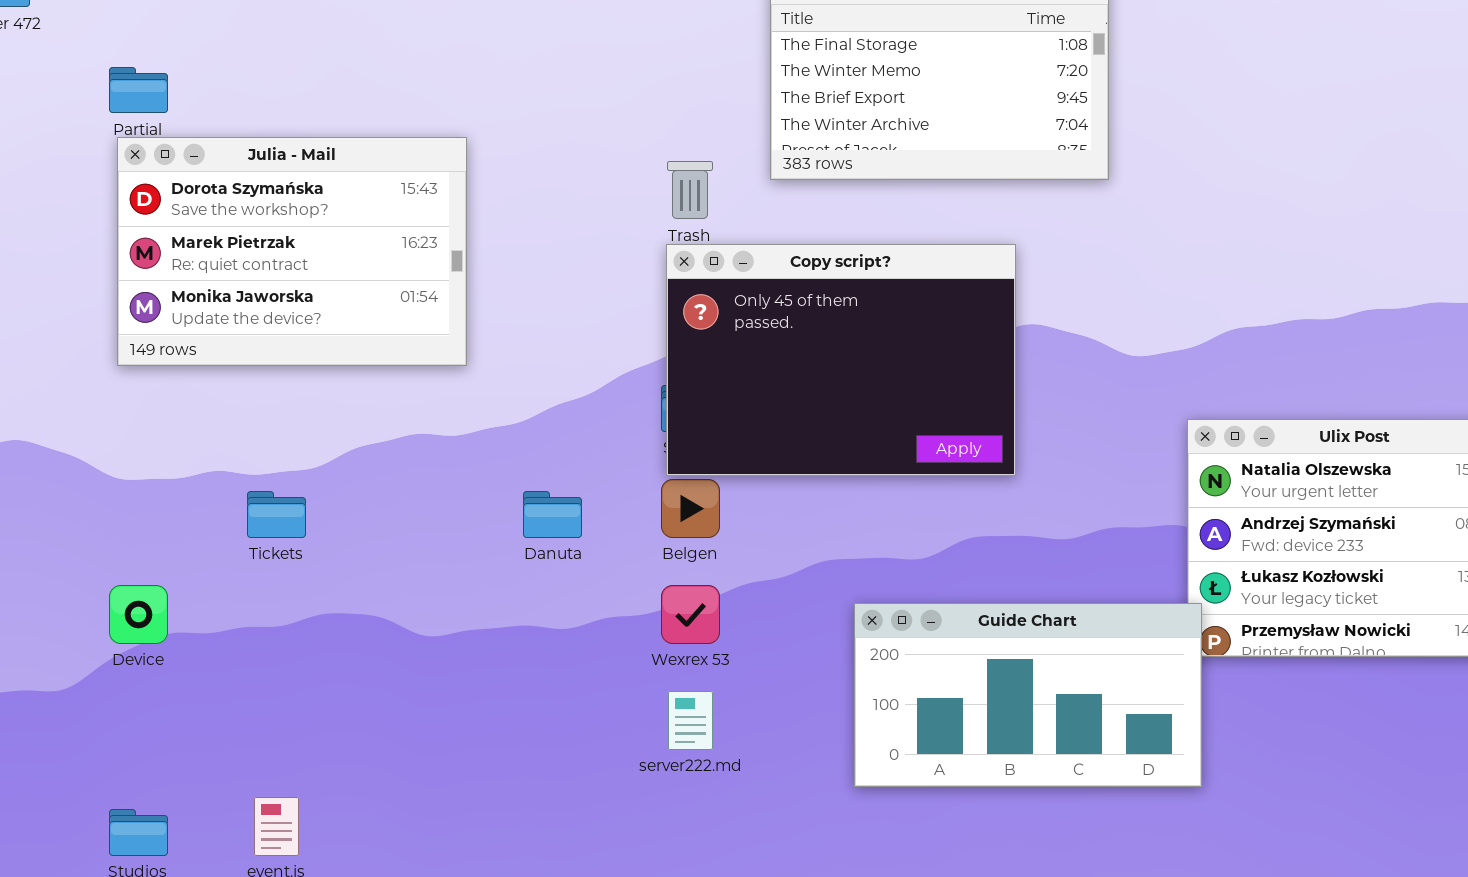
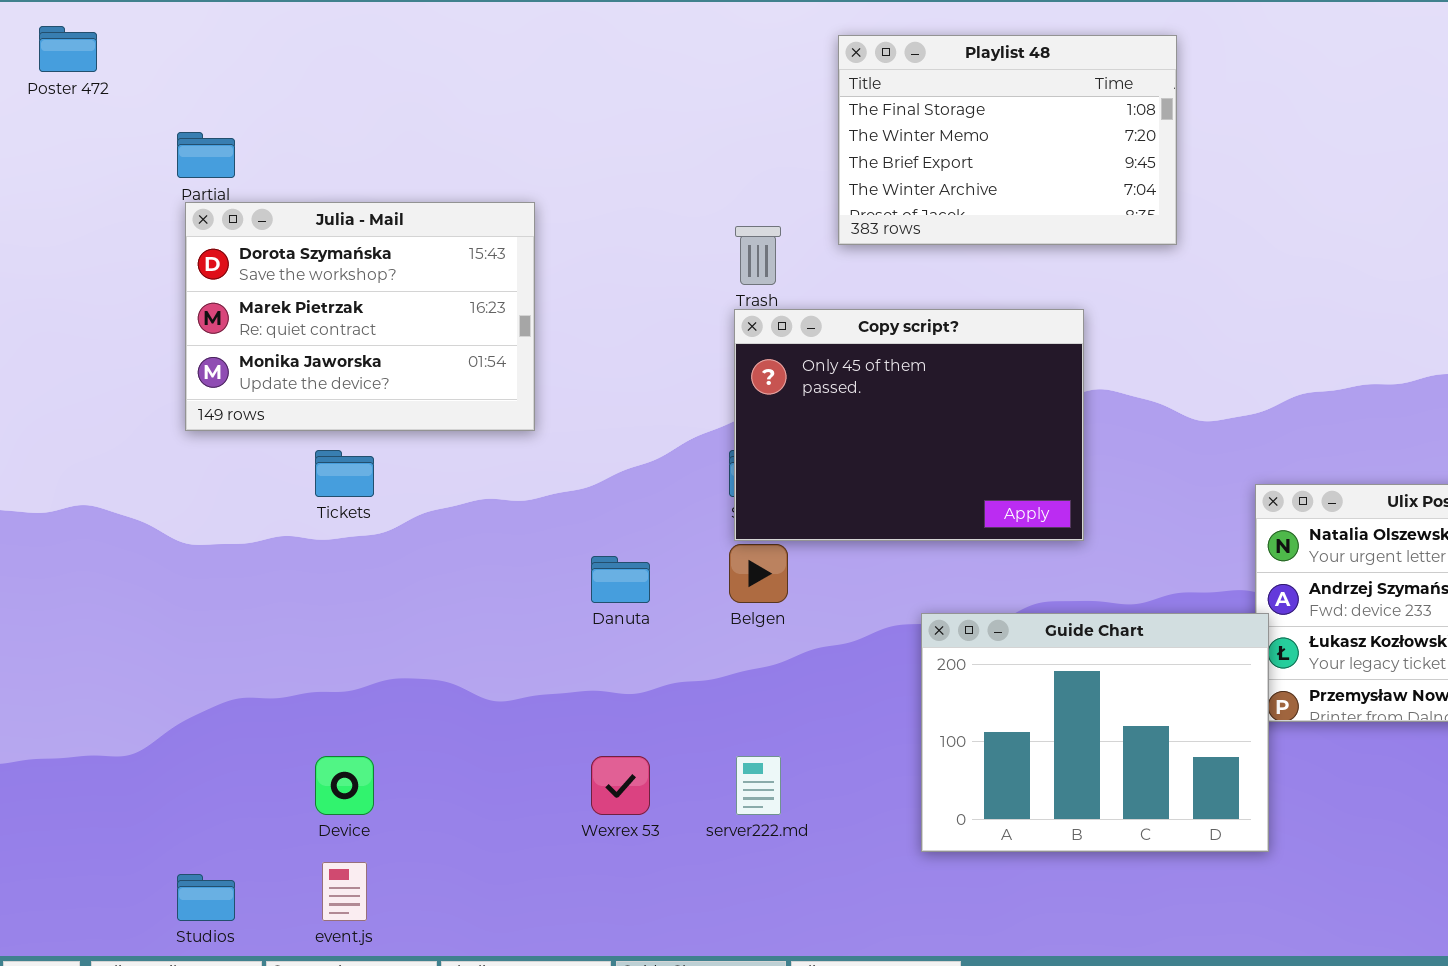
Tickets: [247,491,306,538] -> [315,450,374,497], moved
Device: [109,585,168,644] -> [315,756,374,815], moved
Wexrex 53: [661,585,720,644] -> [591,756,650,815], moved
Guide Chart: [854,603,1202,787] -> [921,613,1269,852], resized

